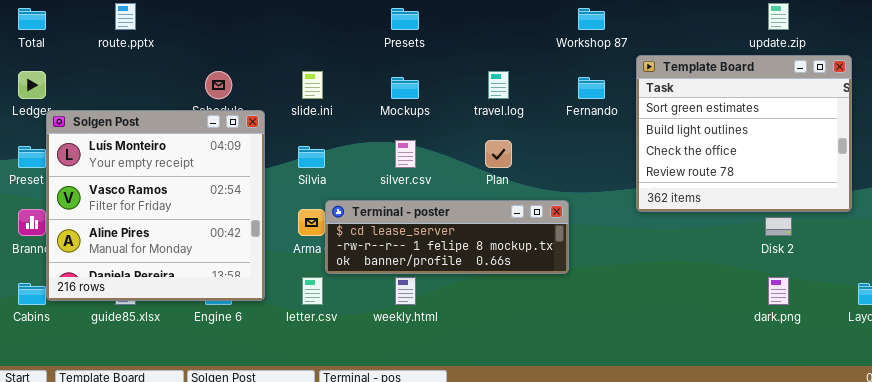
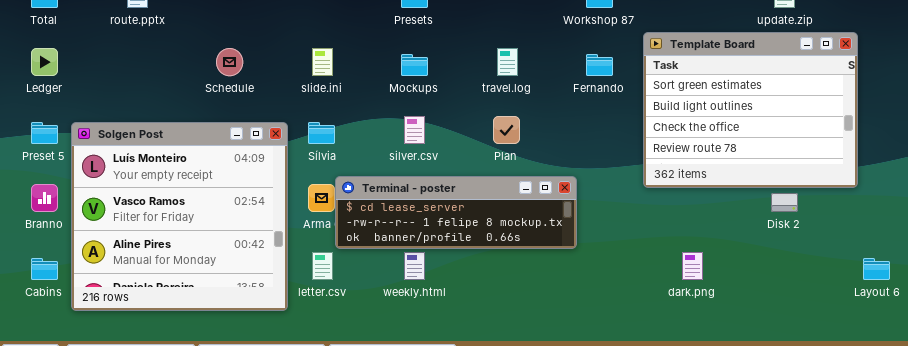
Solgen Post: [46,110,265,301] -> [71,122,288,311], moved
dark.png: [768,277,789,305] -> [682,252,703,280], moved

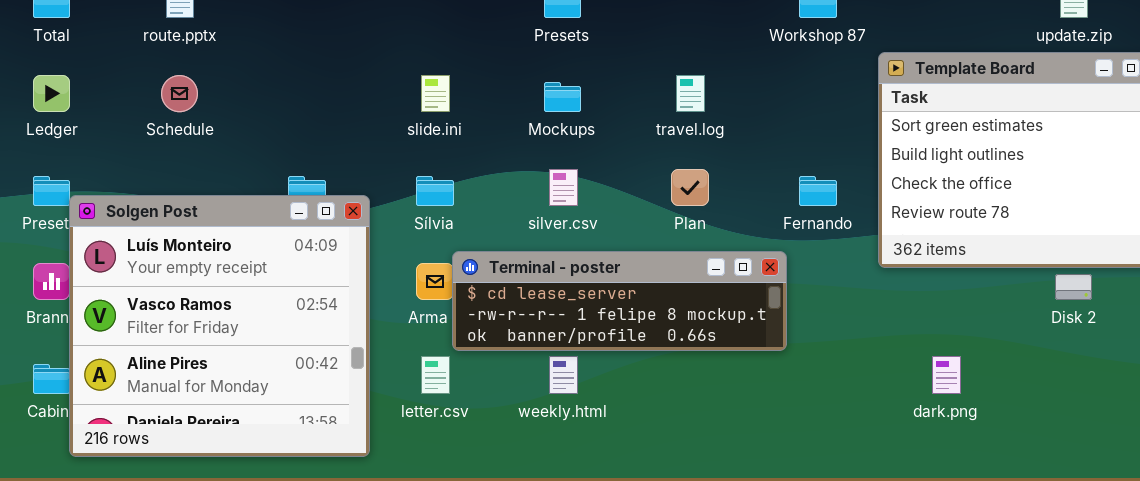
Schedule: [216,48,243,76] -> [161,75,198,112], moved
Fernando: [586,54,613,76] -> [799,176,837,206], moved
Solgen Post: [71,122,288,311] -> [69,195,370,457], moved

